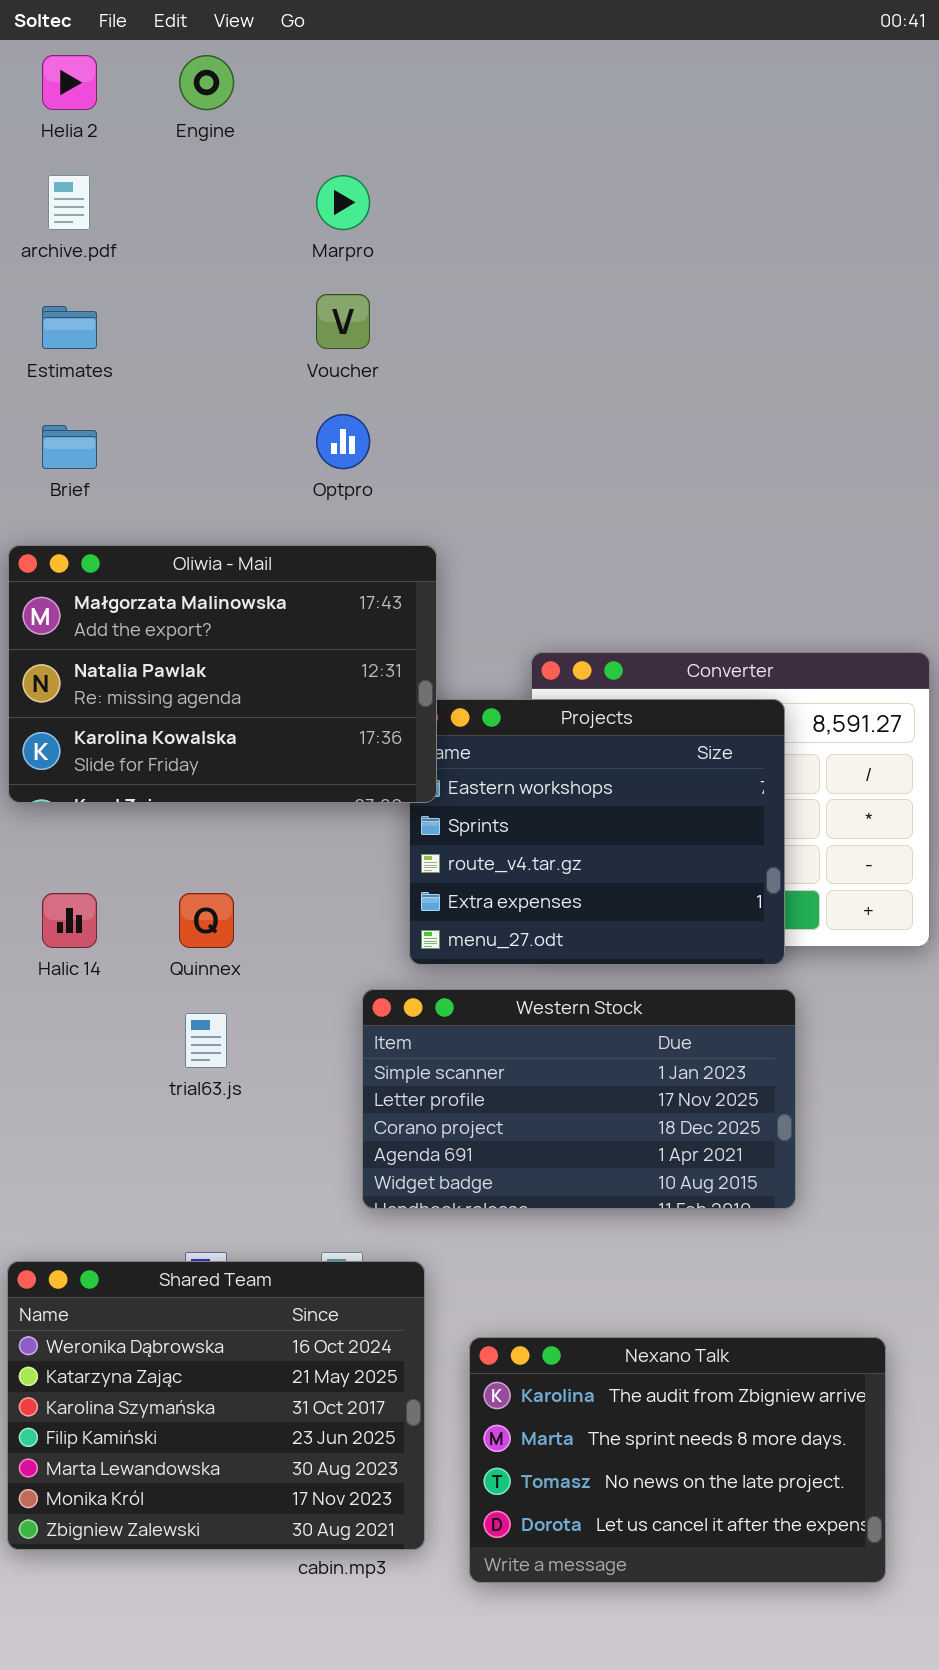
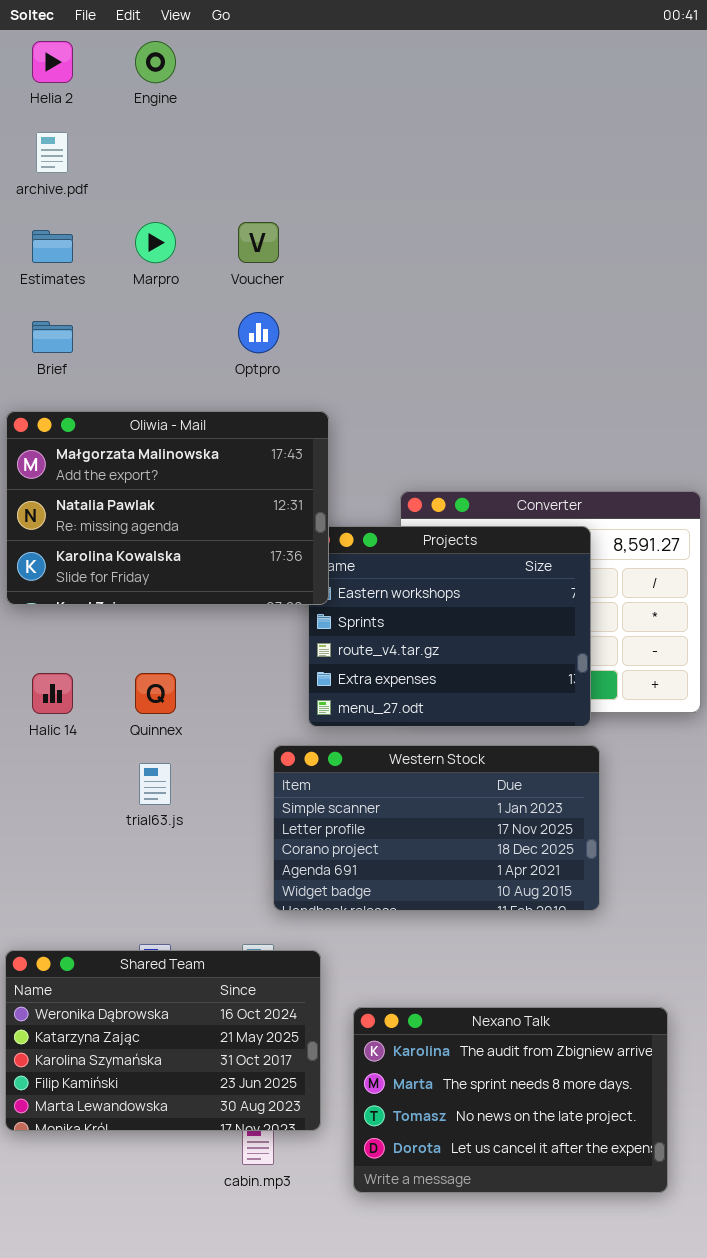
Marpro: [316,175,370,230] -> [135,222,176,263], moved
Shared Team: [7,1261,425,1550] -> [5,950,321,1131], resized

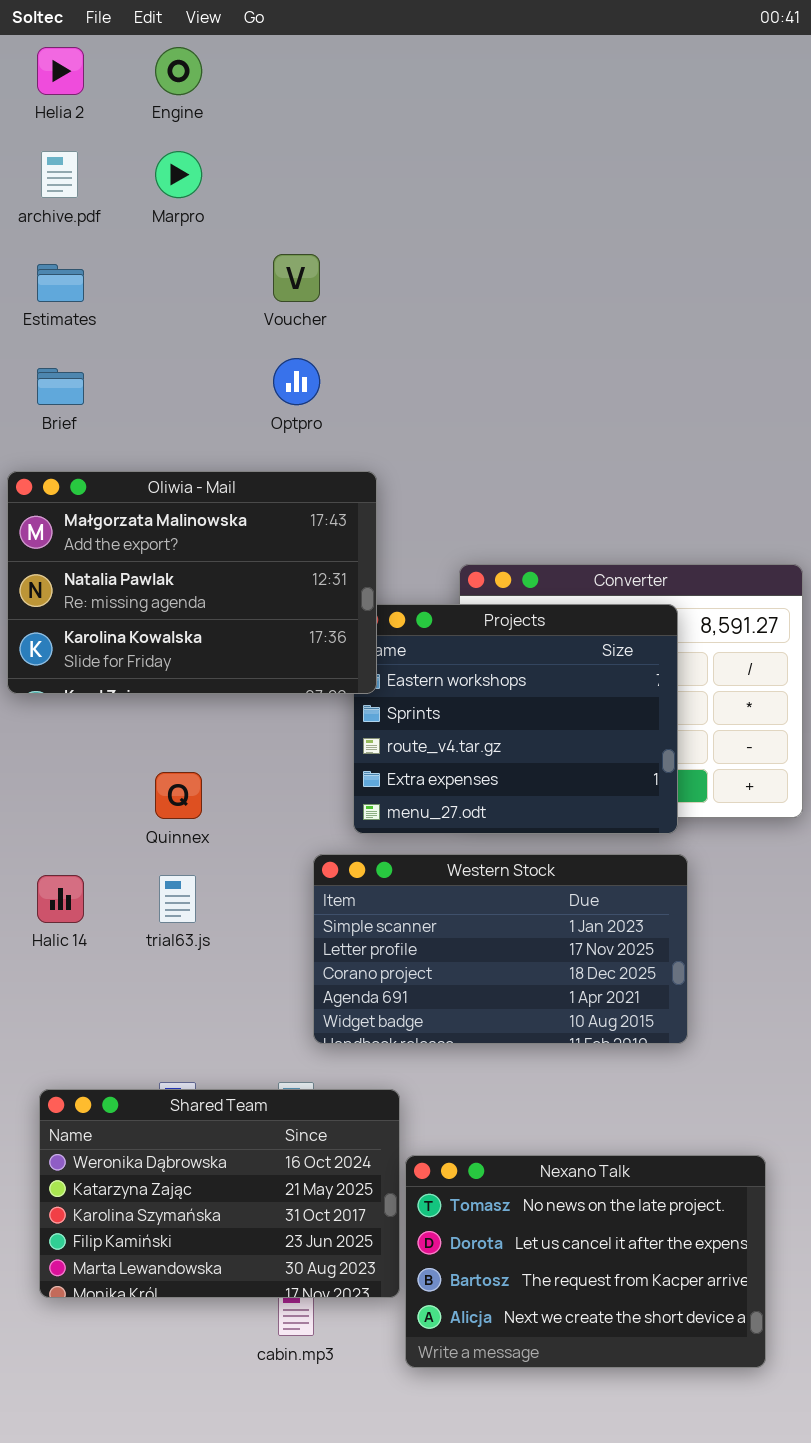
Marpro: [135,222,176,263] -> [155,151,202,198], moved
Halic 14: [32,673,73,714] -> [37,875,84,923], moved
Shared Team: [5,950,321,1131] -> [39,1089,400,1298], moved
Nexano Talk: [353,1007,668,1193] -> [405,1155,766,1368], scrolled down 2 rows

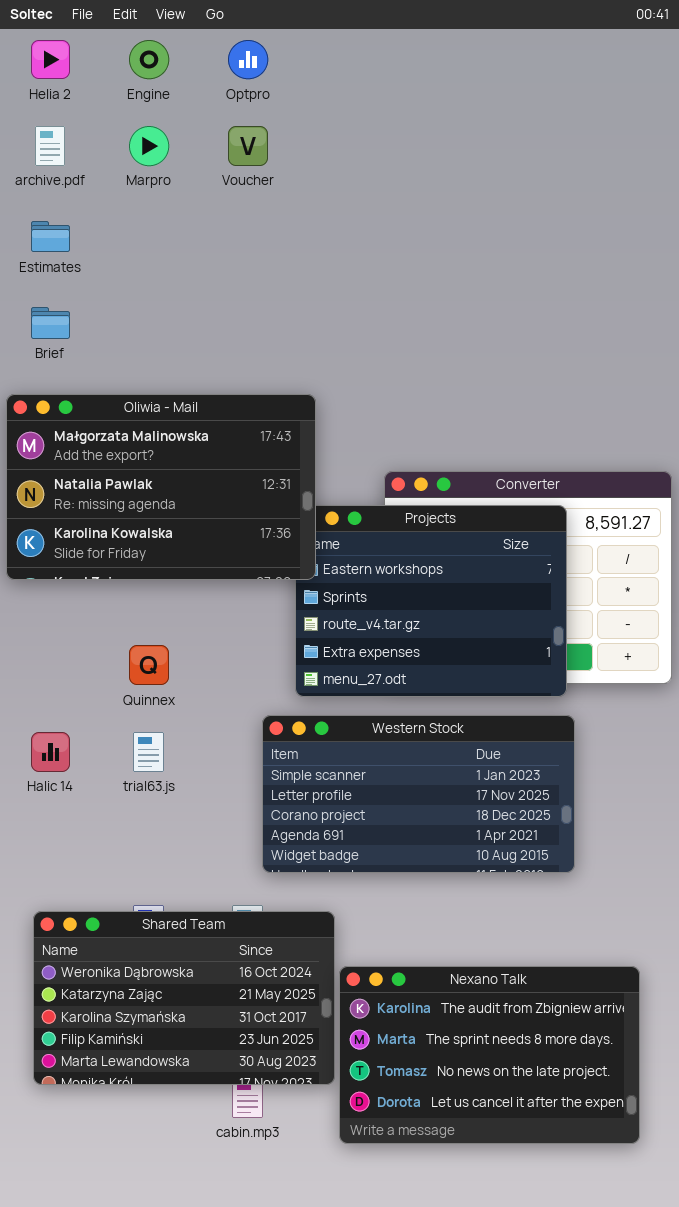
Voucher: [273,254,320,302] -> [228,126,268,166], moved
Optpro: [273,358,320,405] -> [228,40,268,79], moved
Nexano Talk: [405,1155,766,1368] -> [339,966,640,1144], scrolled up 2 rows

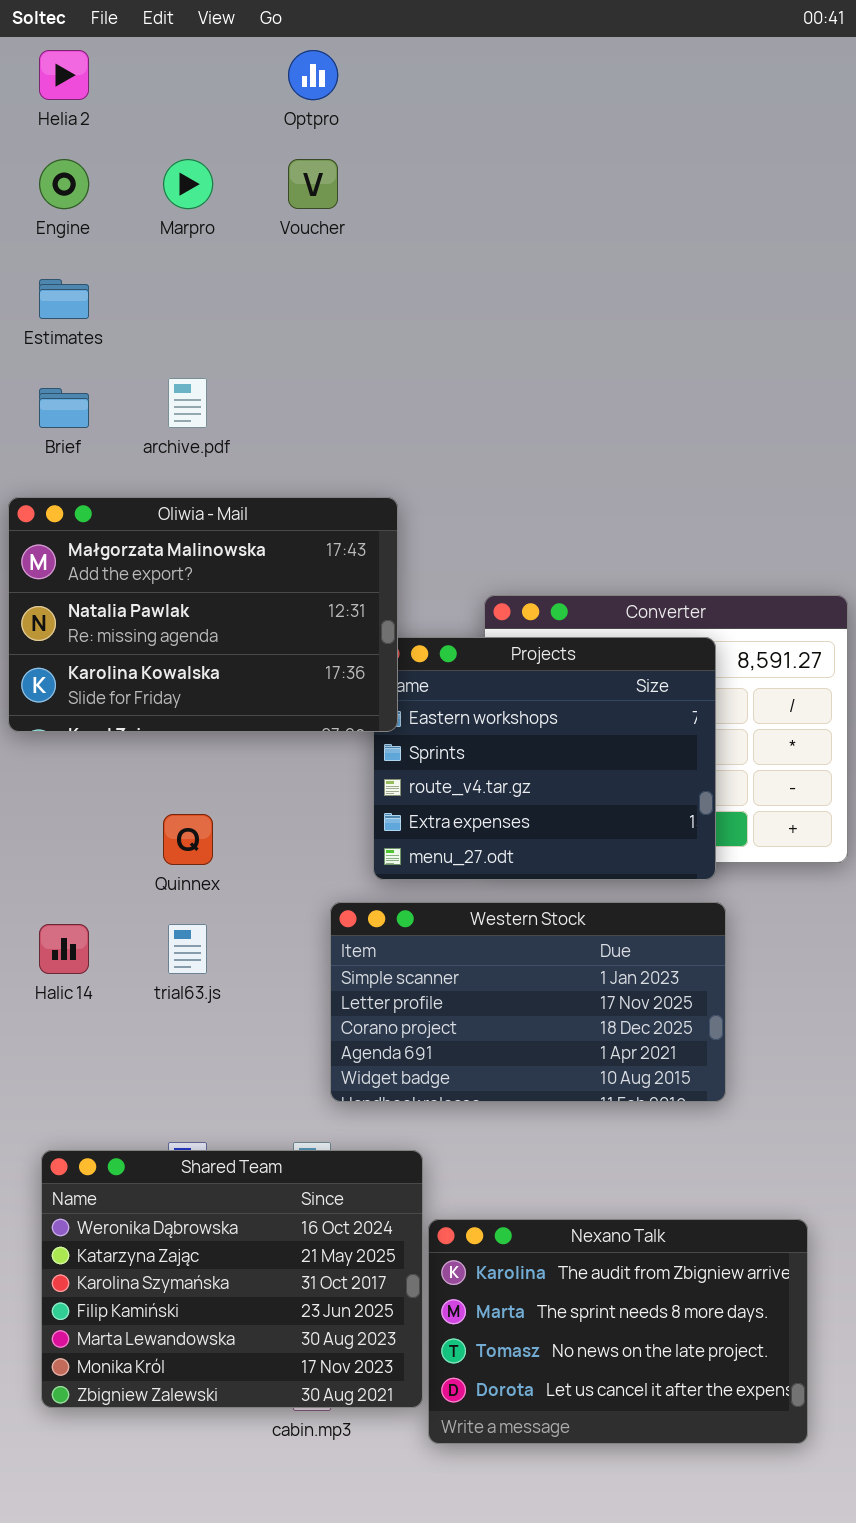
Engine: [129,40,169,79] -> [39,159,89,209], moved
archive.pdf: [35,126,65,166] -> [168,378,207,428], moved
Shared Team: [33,911,335,1085] -> [41,1150,423,1408], resized

